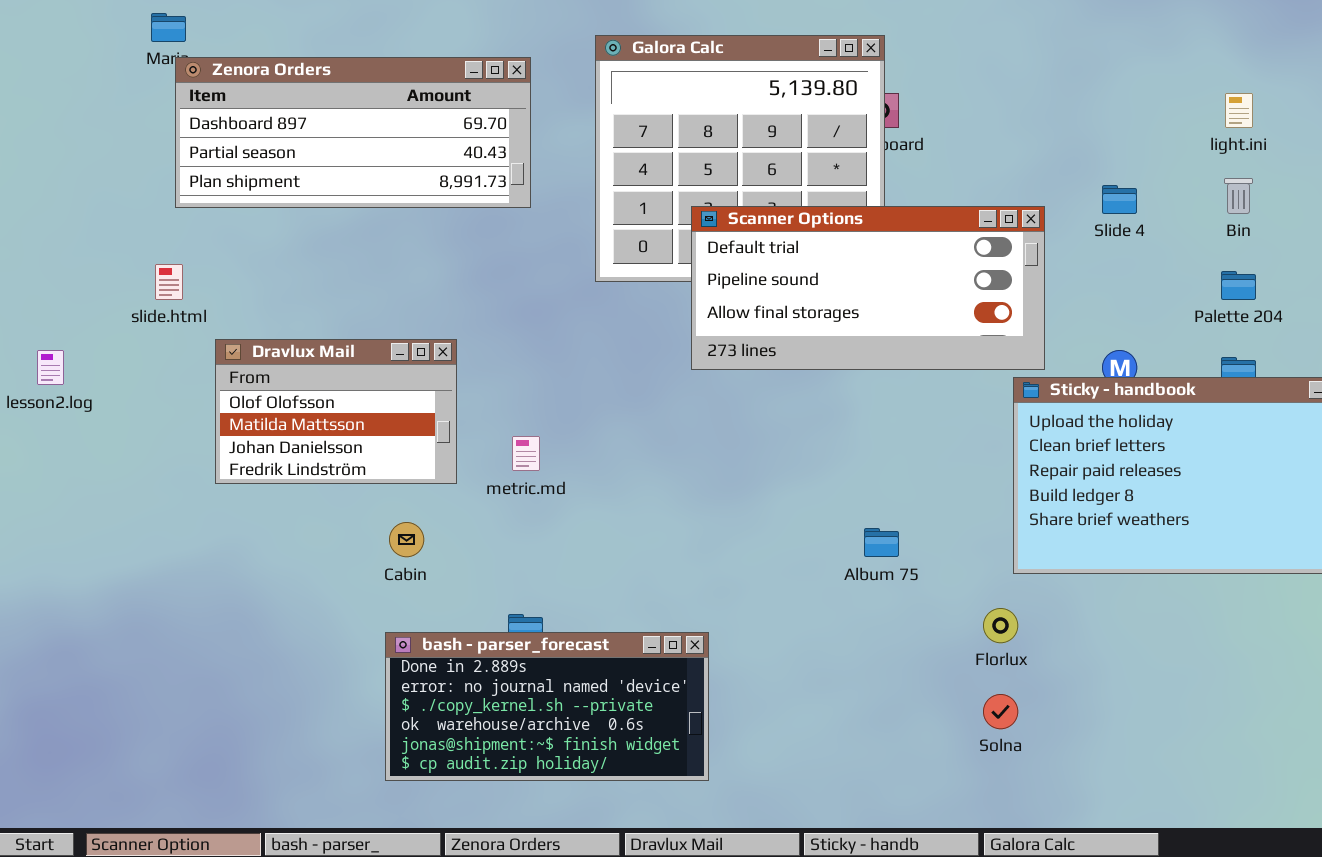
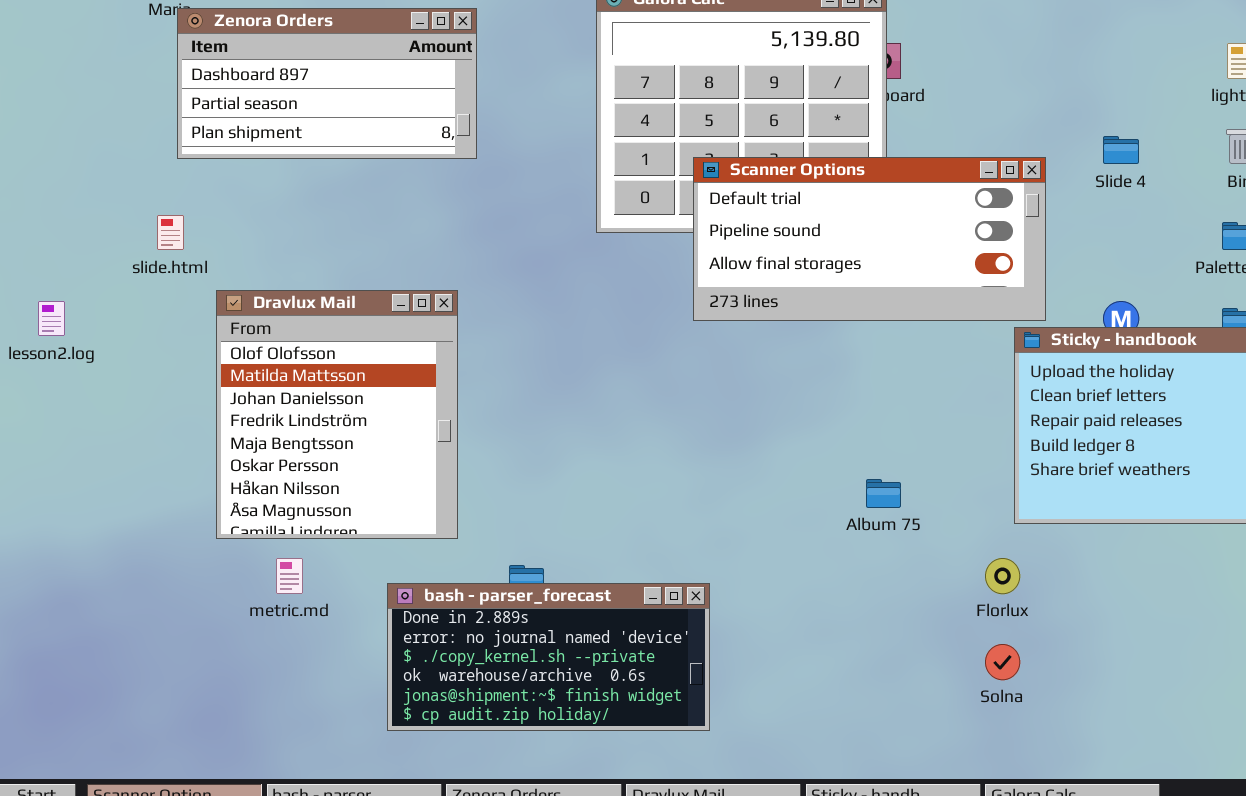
Zenora Orders: [175,57,531,208] -> [177,8,477,159], resized
Dravlux Mail: [215,339,457,484] -> [216,290,458,539], resized
metric.md: [512,436,540,471] -> [276,558,303,594], moved

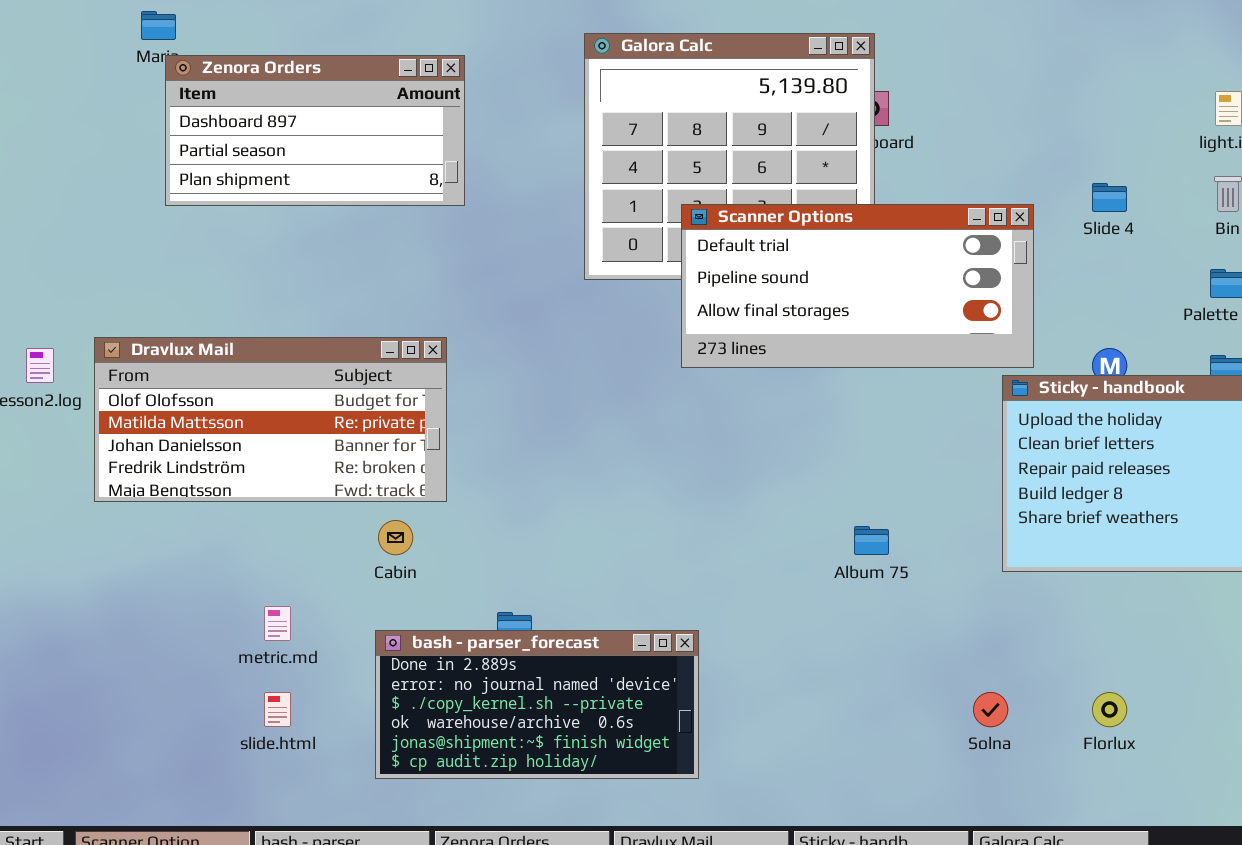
slide.html: [157,215,184,250] -> [264,692,291,727], moved
Dravlux Mail: [216,290,458,539] -> [94,337,447,502], resized
Florlux: [985,558,1020,594] -> [1092,692,1127,727], moved

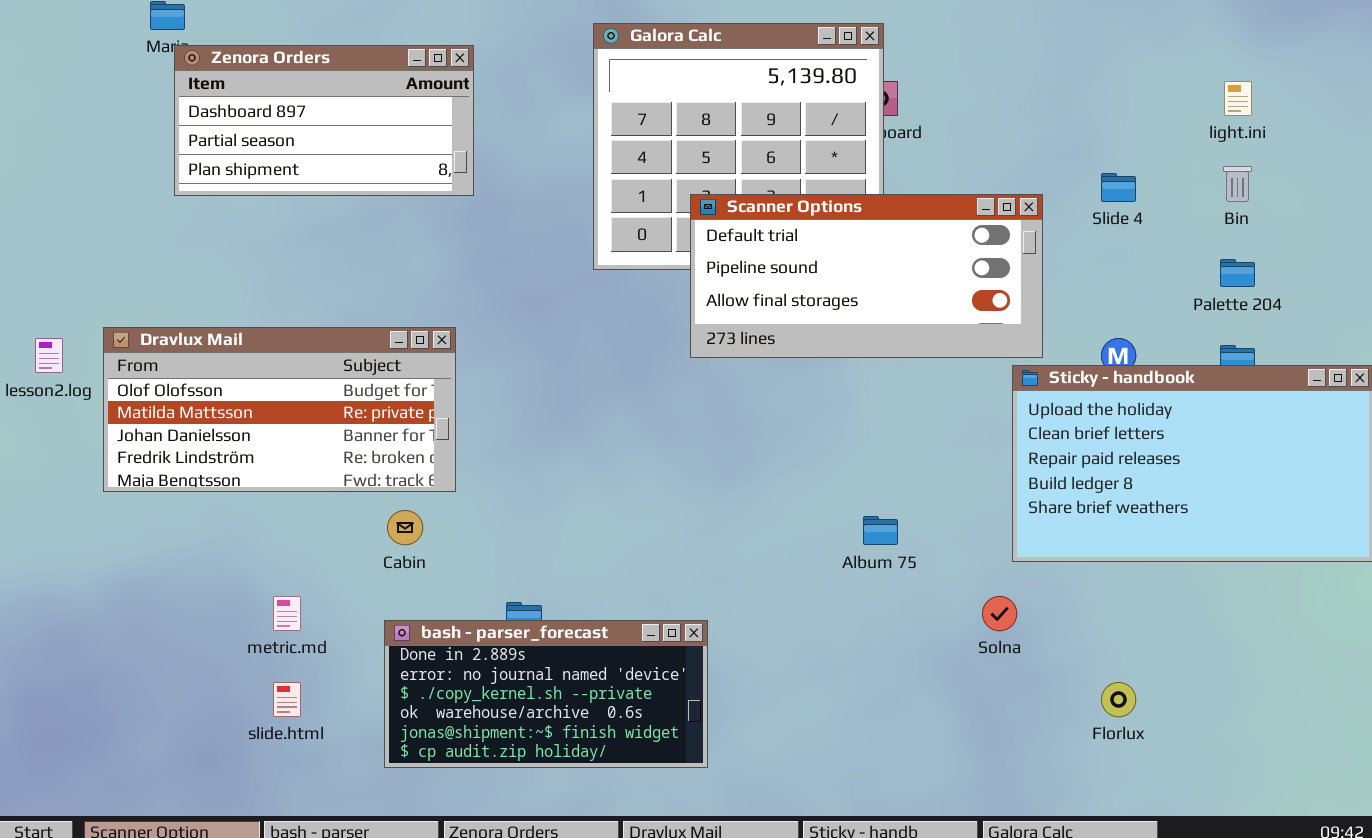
Solna: [973,692,1008,727] -> [982,596,1017,631], moved

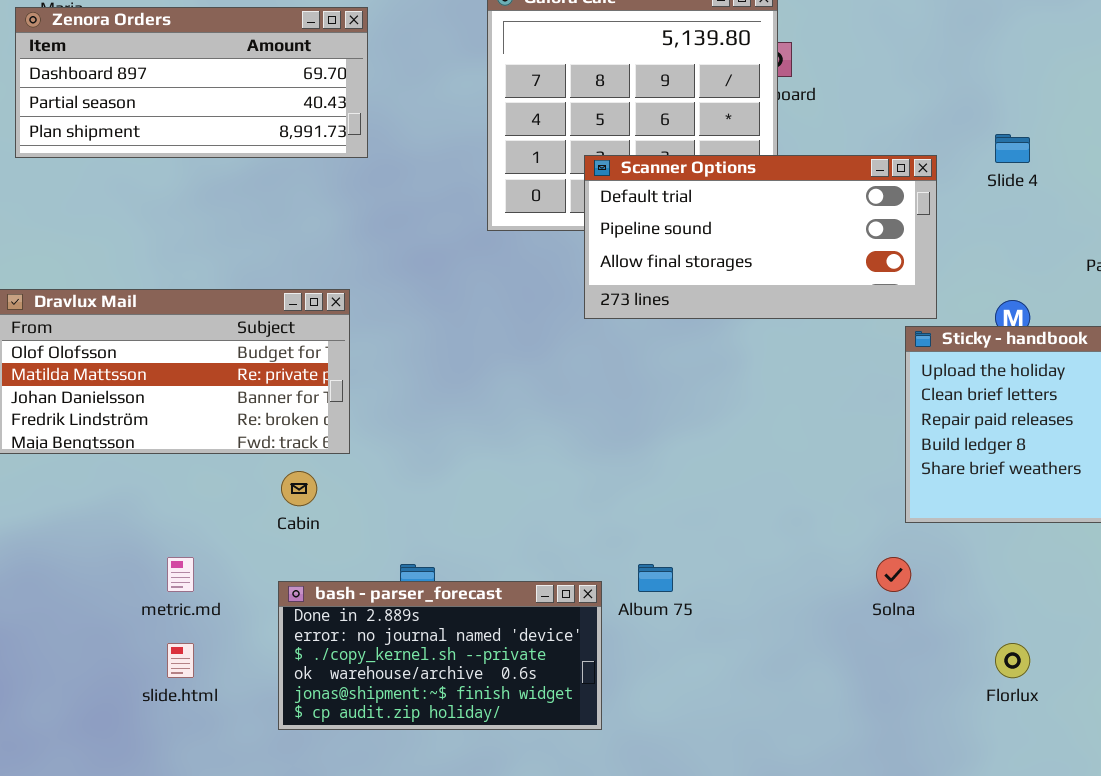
Zenora Orders: [174,45,474,196] -> [15,7,368,158], resized
Album 75: [863,516,898,545] -> [638,564,673,592], moved

